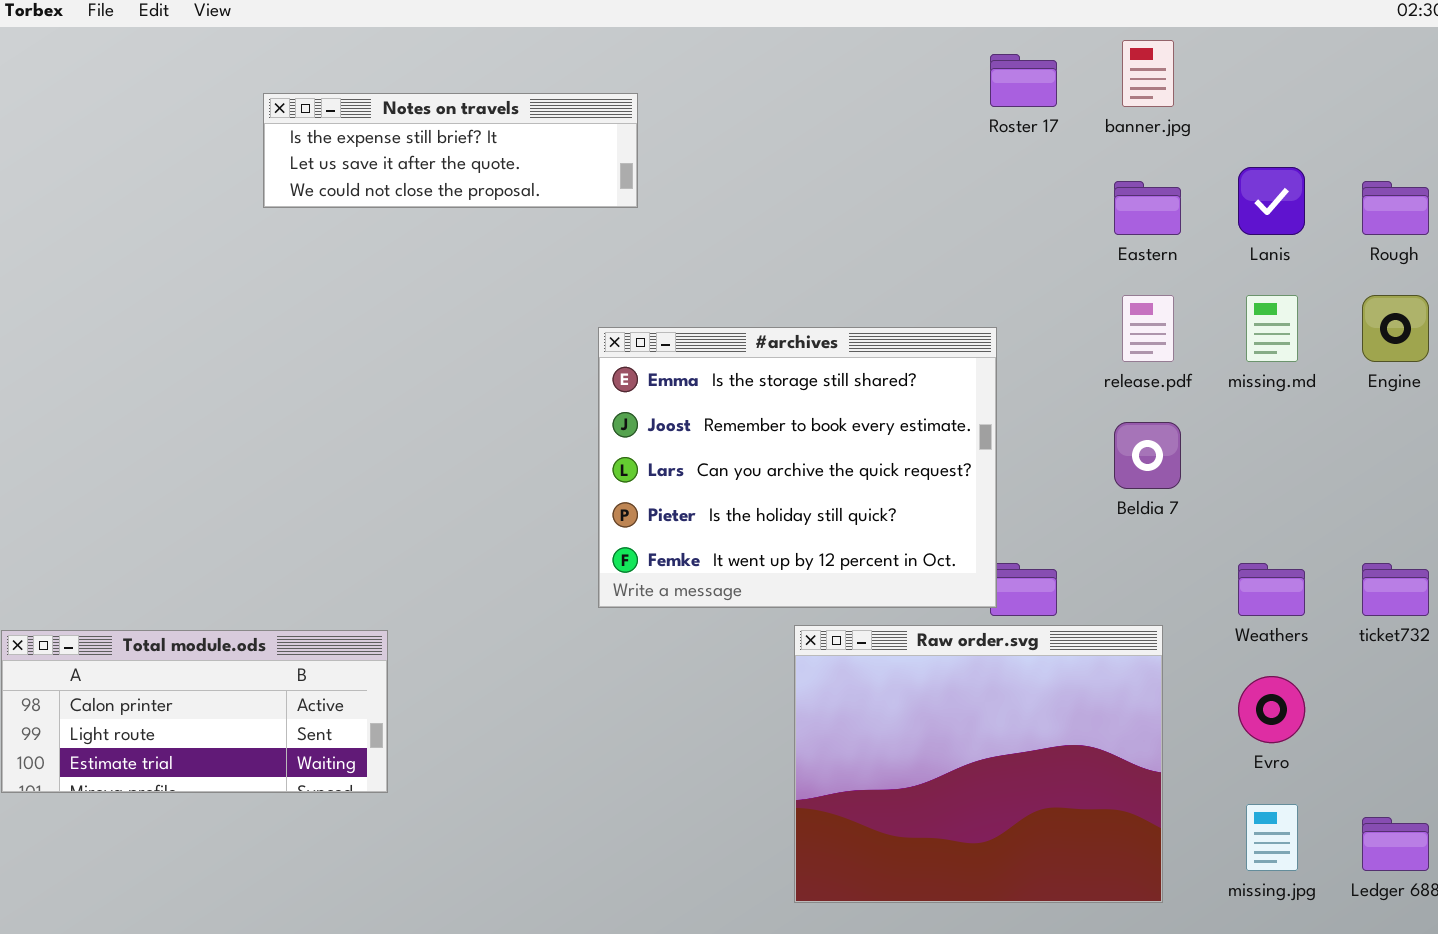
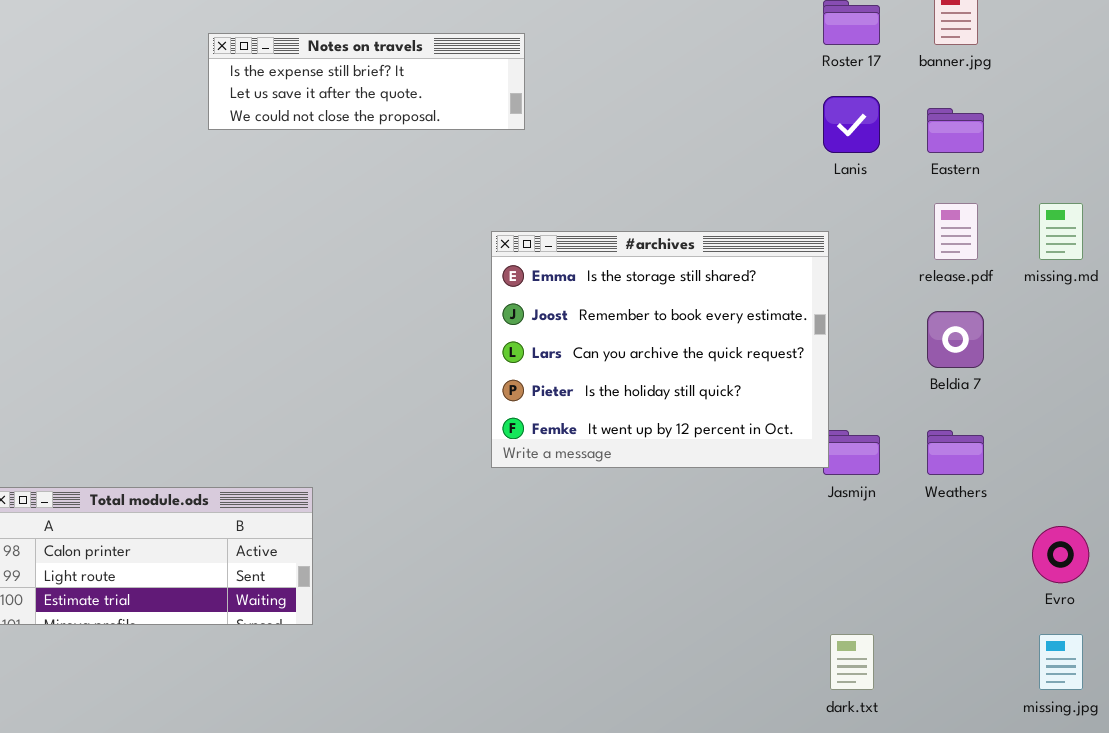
Lanis: [1238,167,1305,235] -> [823,96,880,153], moved
Weathers: [1238,563,1305,616] -> [927,430,984,475], moved
Raw order.svg: [794,625,1163,903] -> none, closed

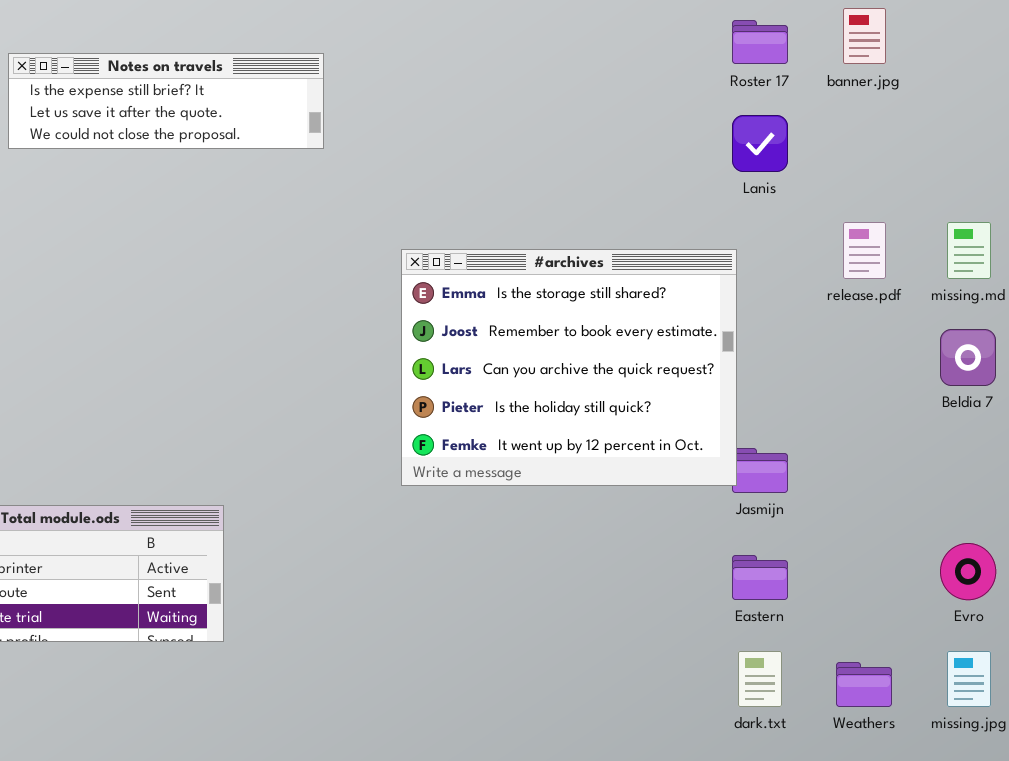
Notes on travels: [208,33,525,130] -> [8,53,324,149], moved
Eastern: [927,108,984,153] -> [732,555,788,600], moved
Beldia 7: [927,311,984,368] -> [940,329,996,386], moved
Weathers: [927,430,984,475] -> [836,662,892,707], moved

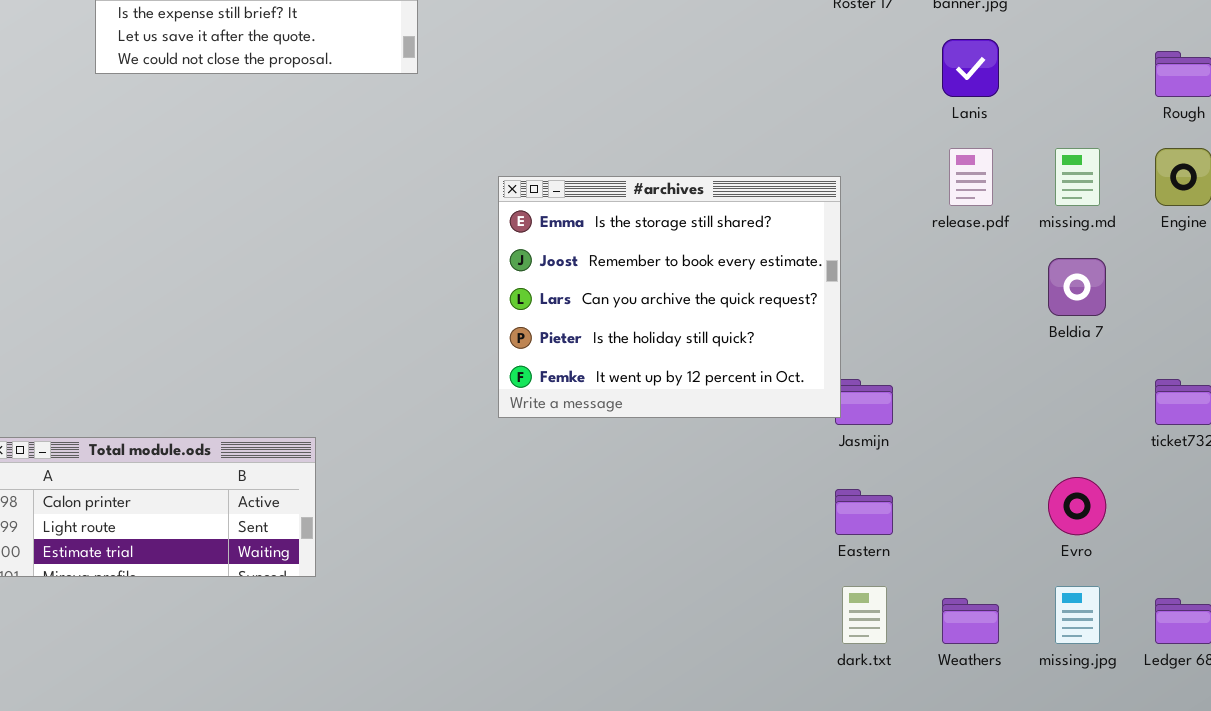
Lanis: [732,115,788,172] -> [942,39,999,97], moved

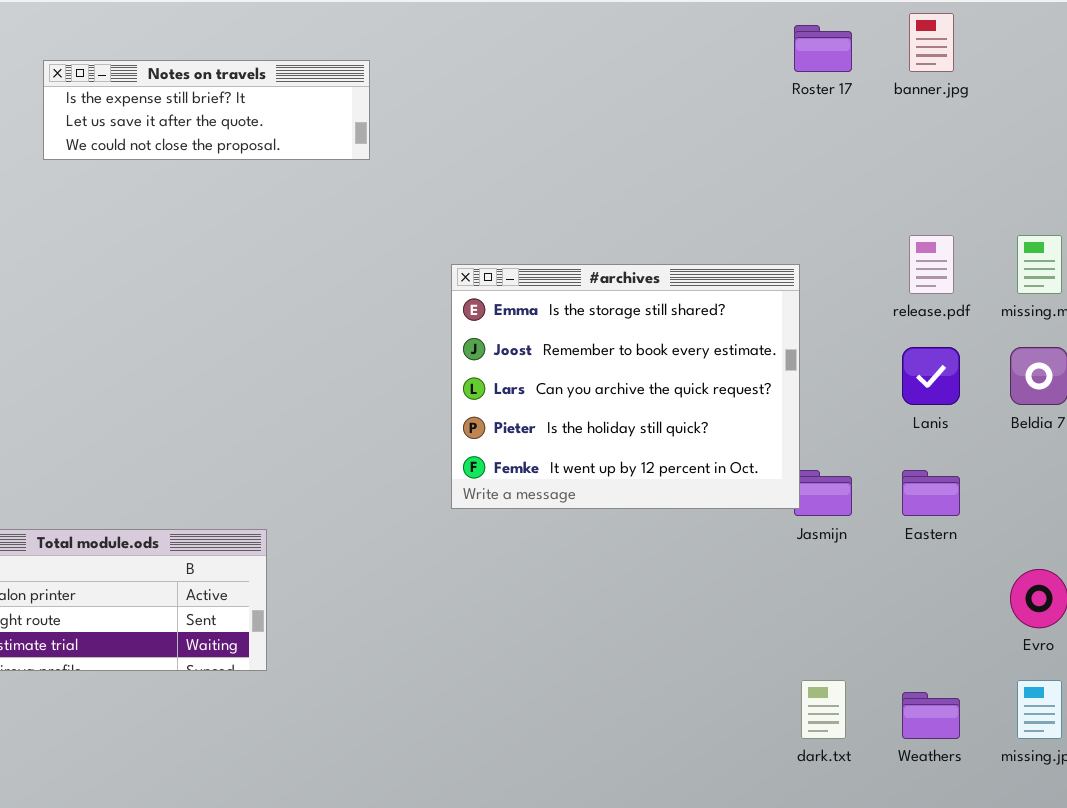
Lanis: [942,39,999,97] -> [902,347,960,405], moved
Eastern: [835,489,893,535] -> [902,470,960,516], moved

